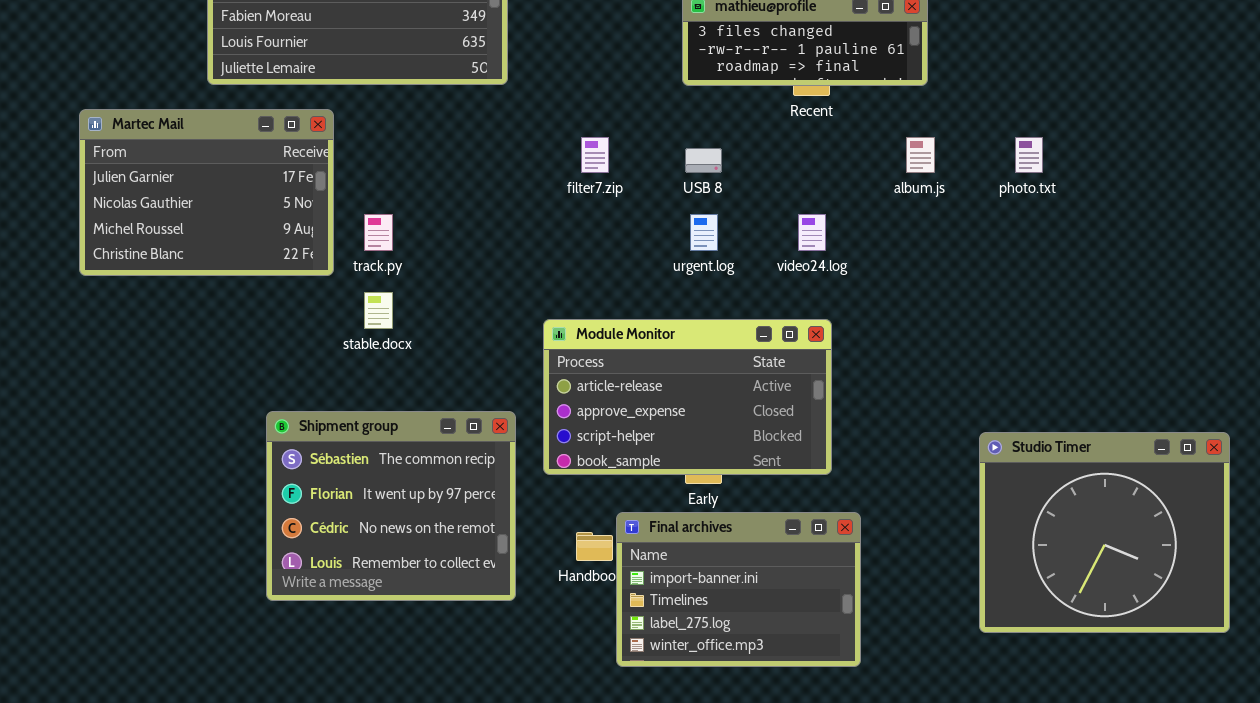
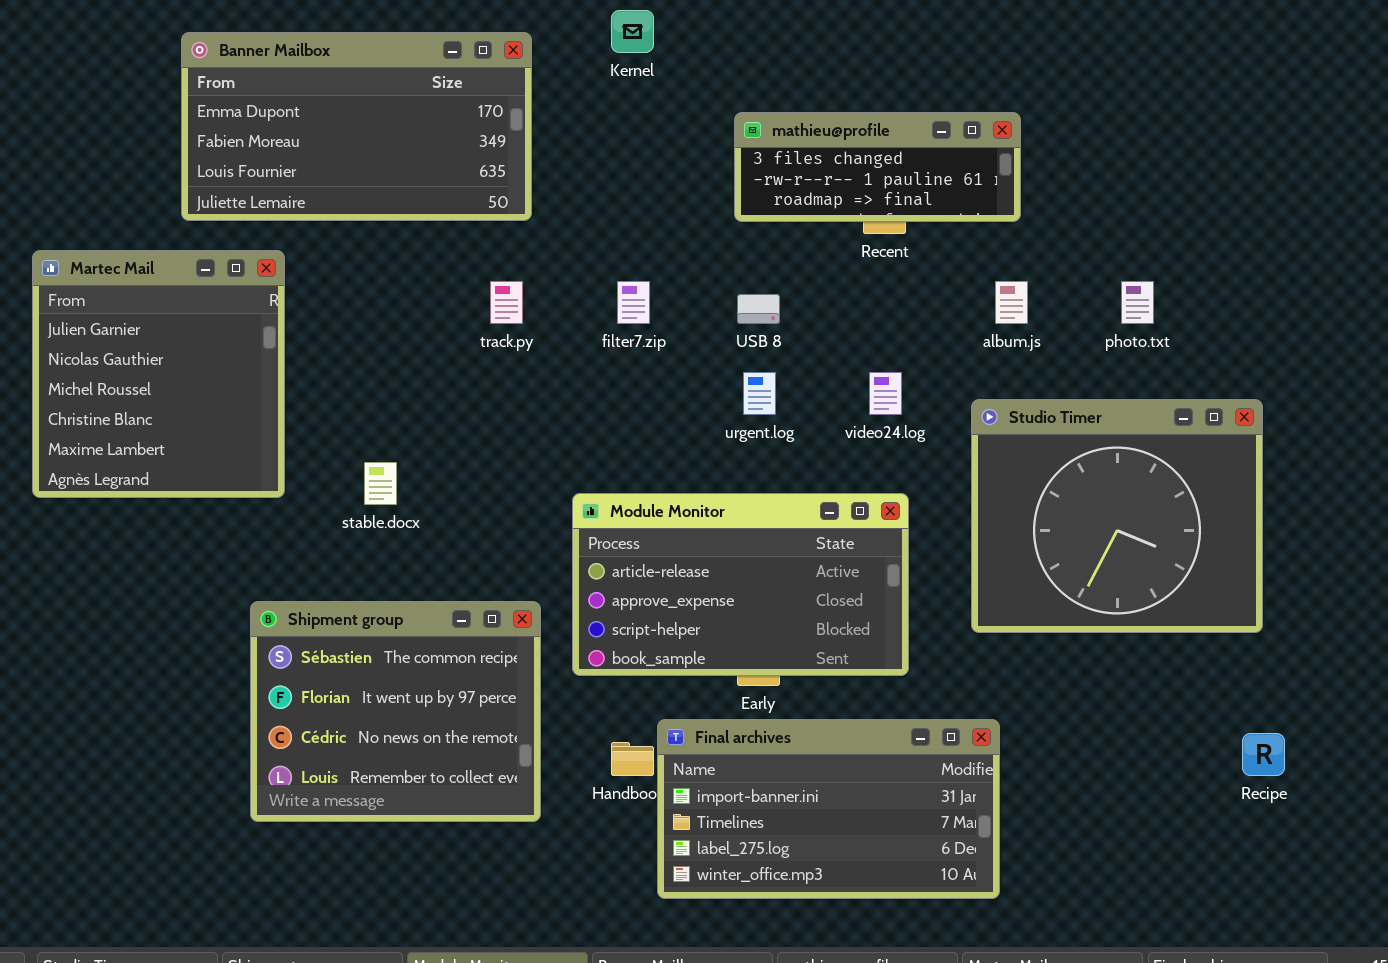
Martec Mail: [79,109,334,276] -> [32,250,285,498], resized
track.py: [364,214,393,251] -> [490,281,523,324], moved
Studio Timer: [979,432,1230,633] -> [971,399,1263,633], moved
Final archives: [616,512,861,667] -> [657,719,1000,899], resized

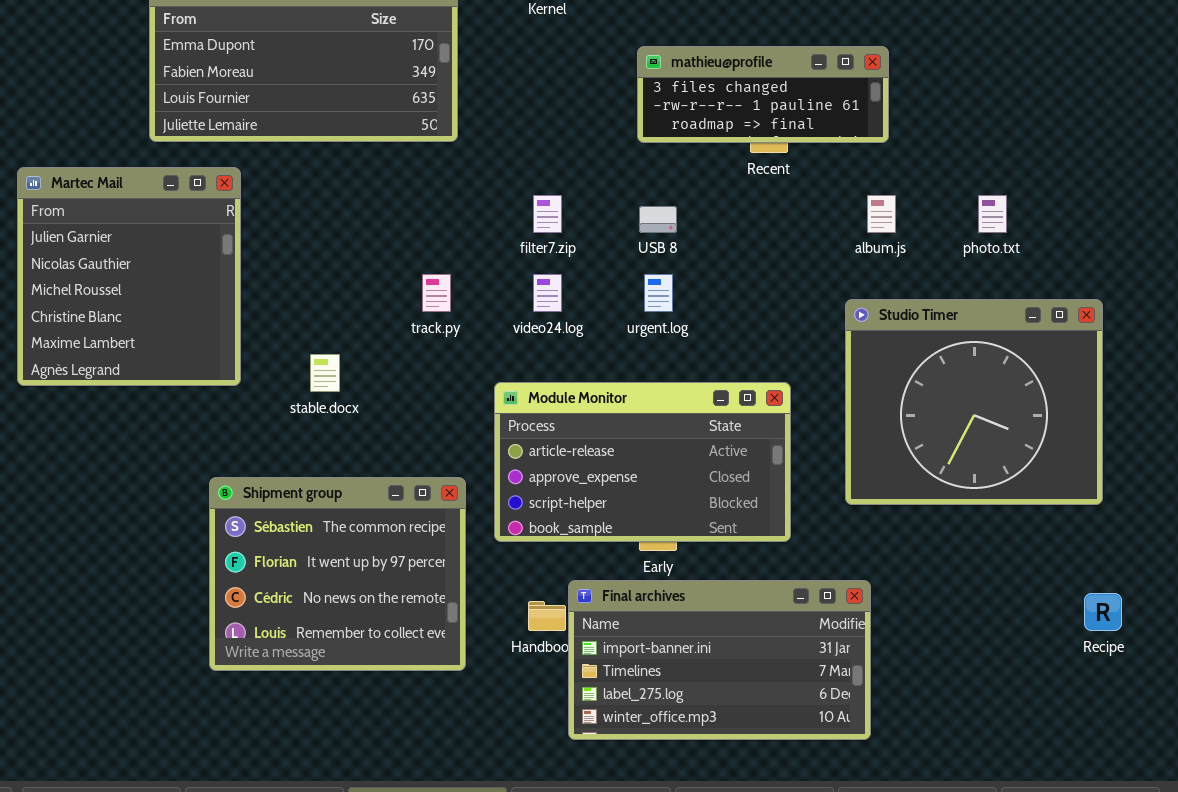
track.py: [490,281,523,324] -> [422,274,451,312], moved
video24.log: [869,372,902,415] -> [533,274,562,312], moved

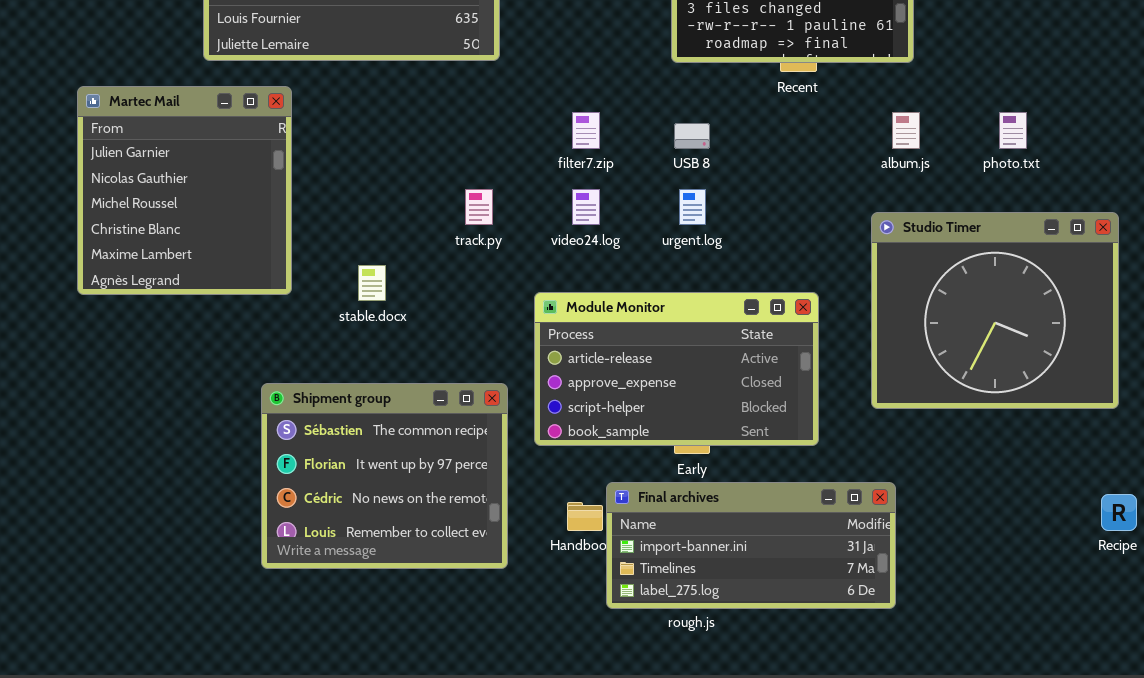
Final archives: [568,580,871,740] -> [606,482,896,609], resized

